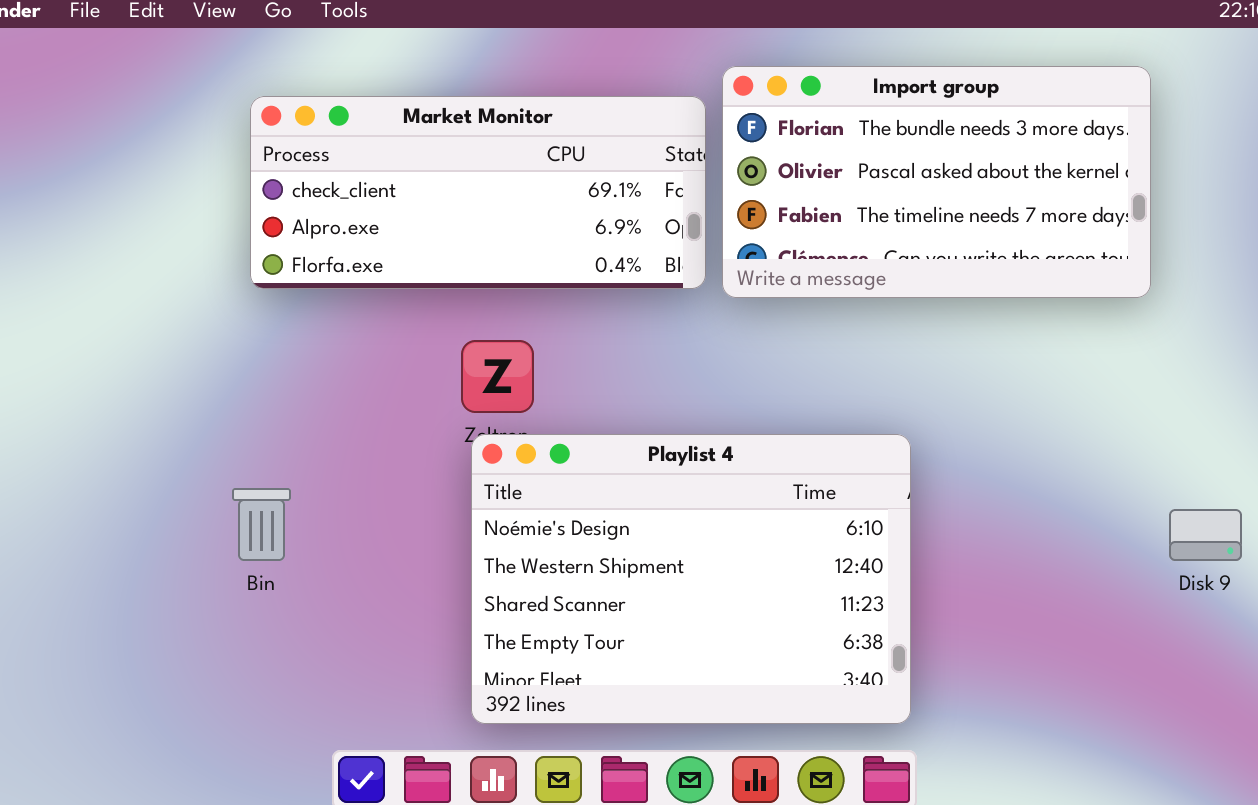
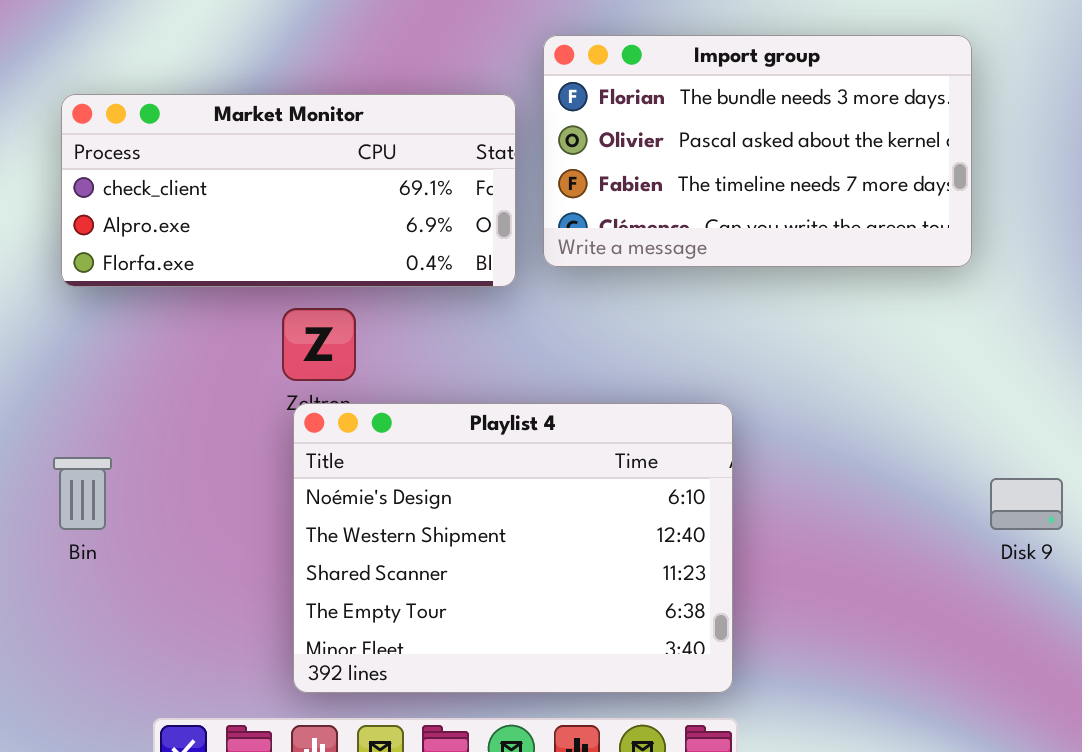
Market Monitor: [250,96,706,289] -> [61,94,516,287], moved

